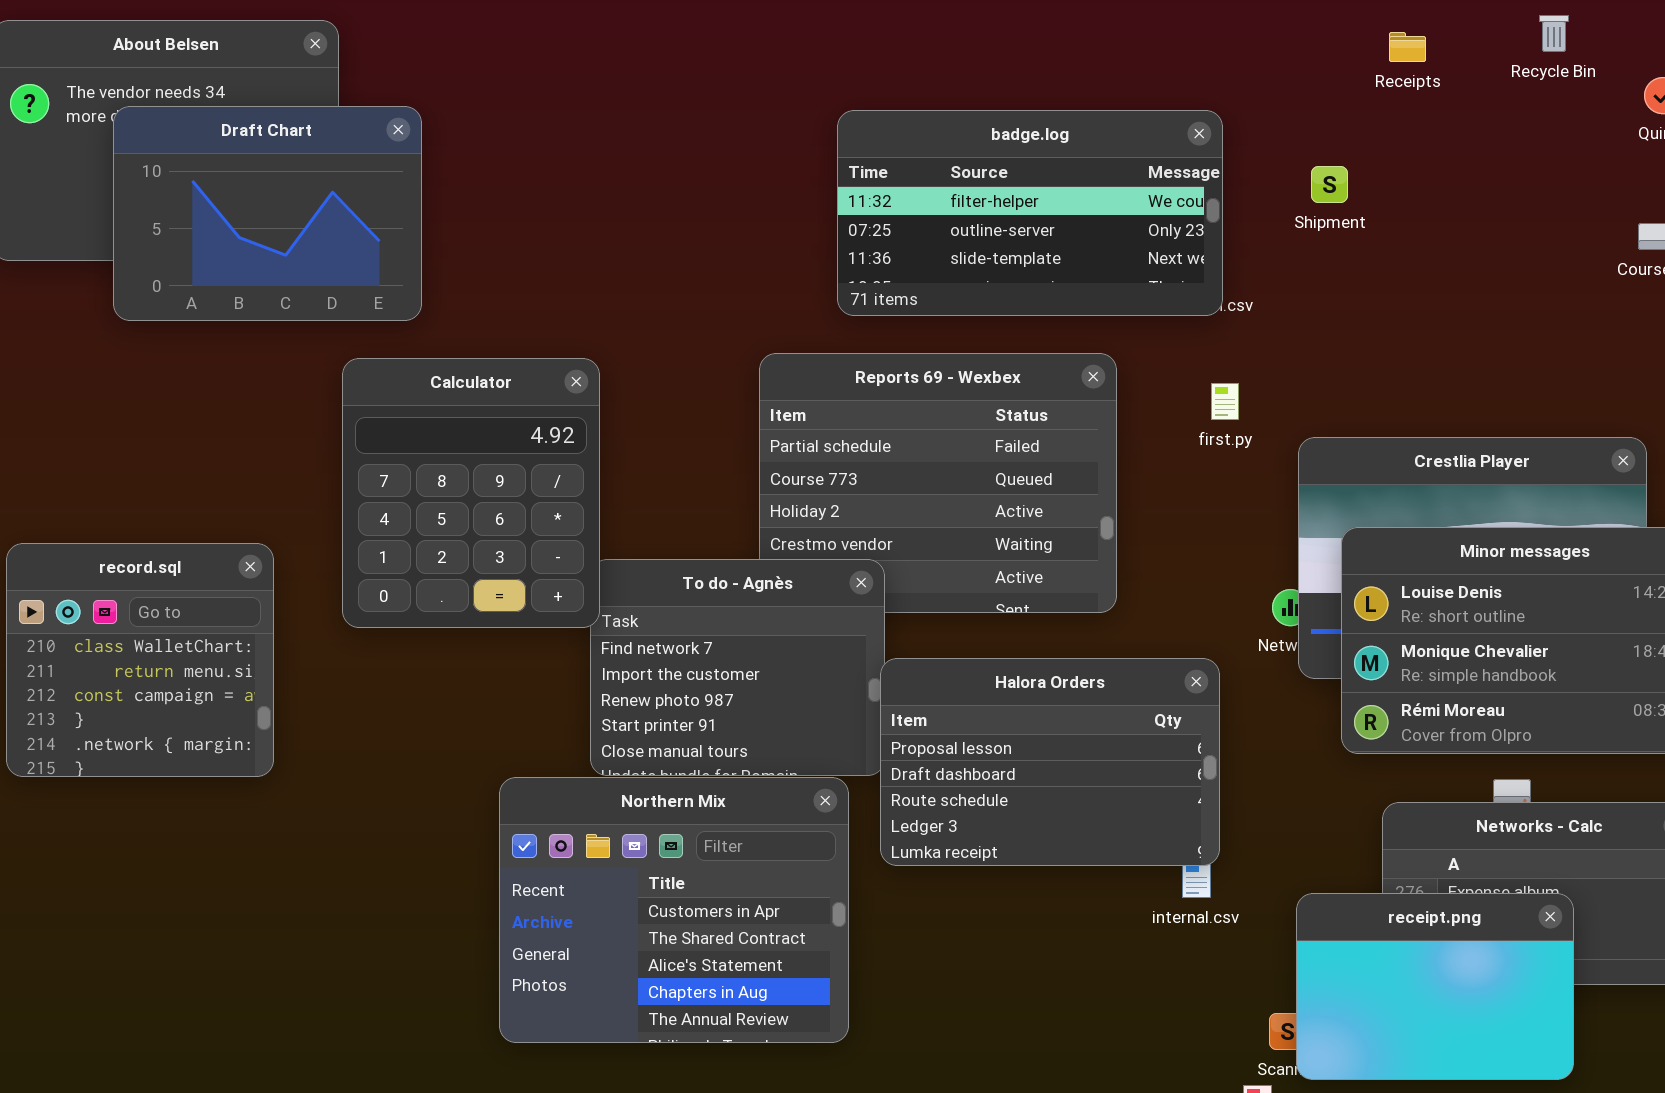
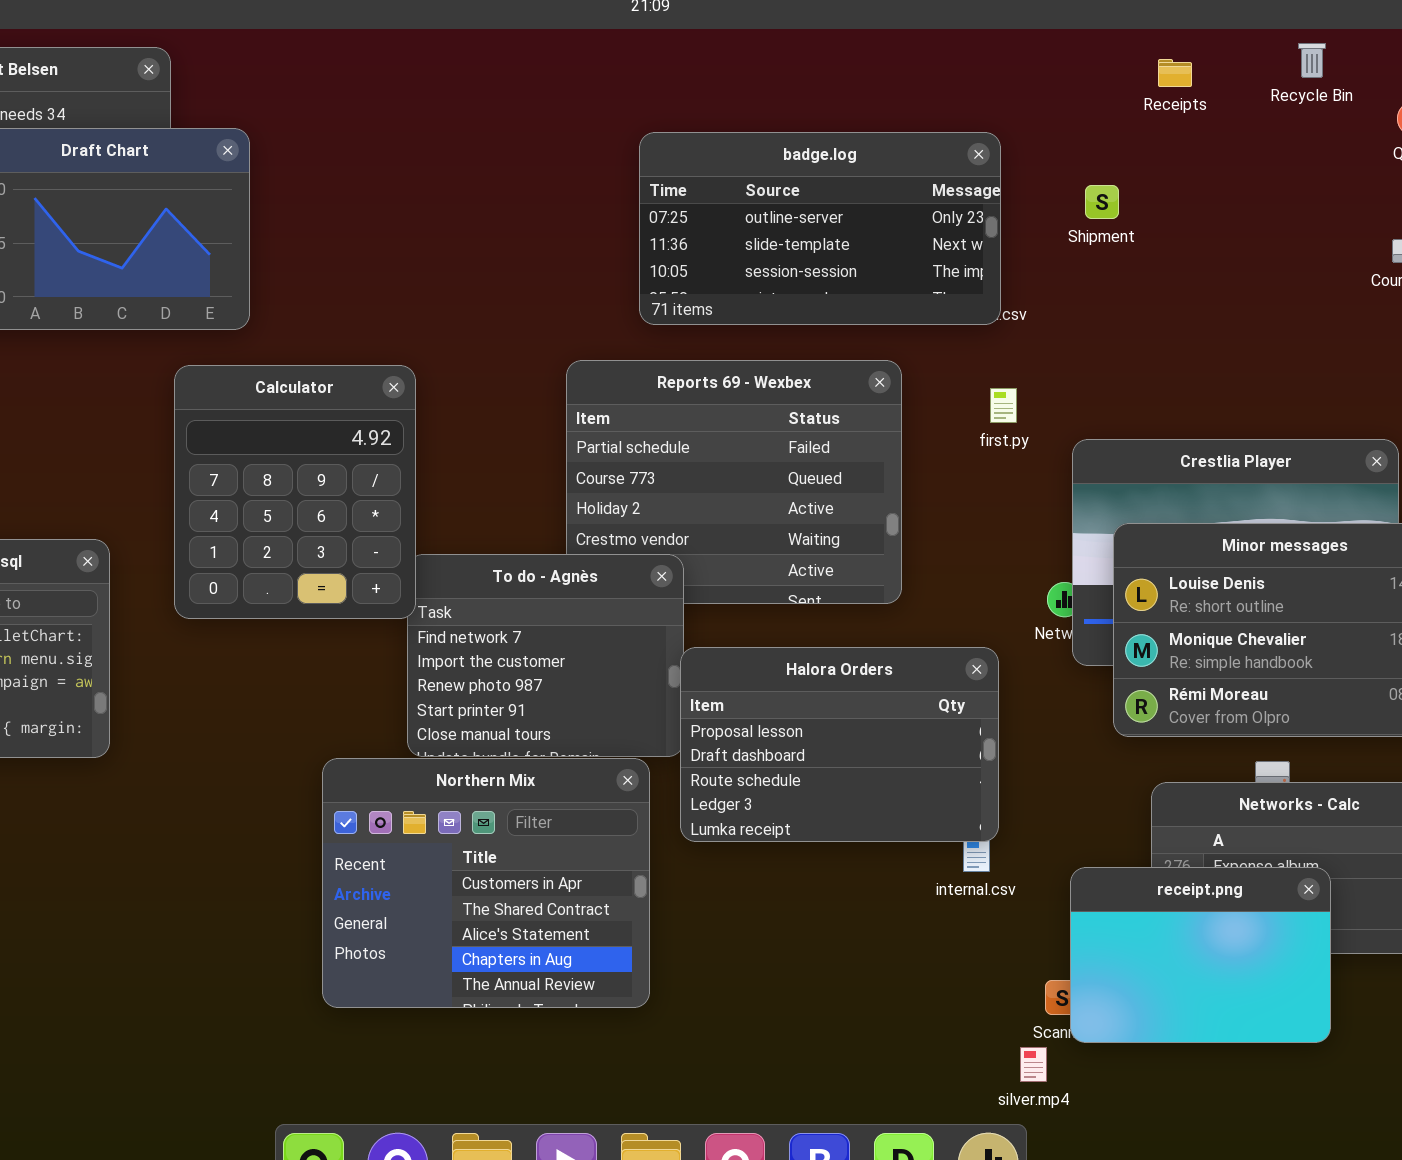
badge.log: [837,110,1223,316] -> [639,132,1001,325], scrolled down 1 row

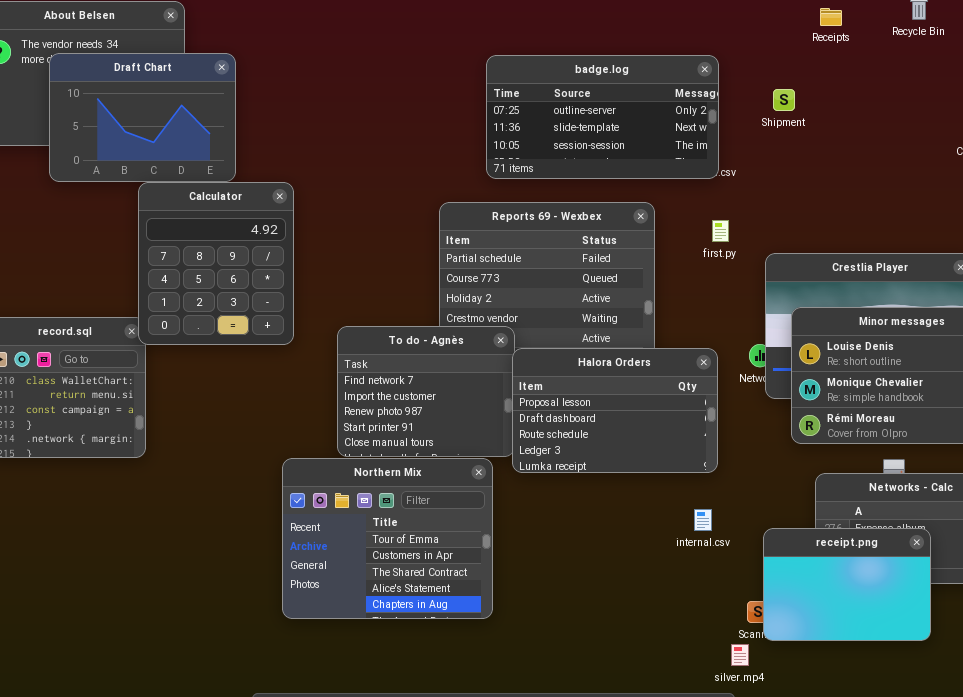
Calculator: [174,365,416,619] -> [138,182,294,345], moved
Halora Orders: [680,647,999,842] -> [512,348,718,473], moved
Northern Mix: [322,758,650,1008] -> [282,458,493,619], scrolled up 1 row

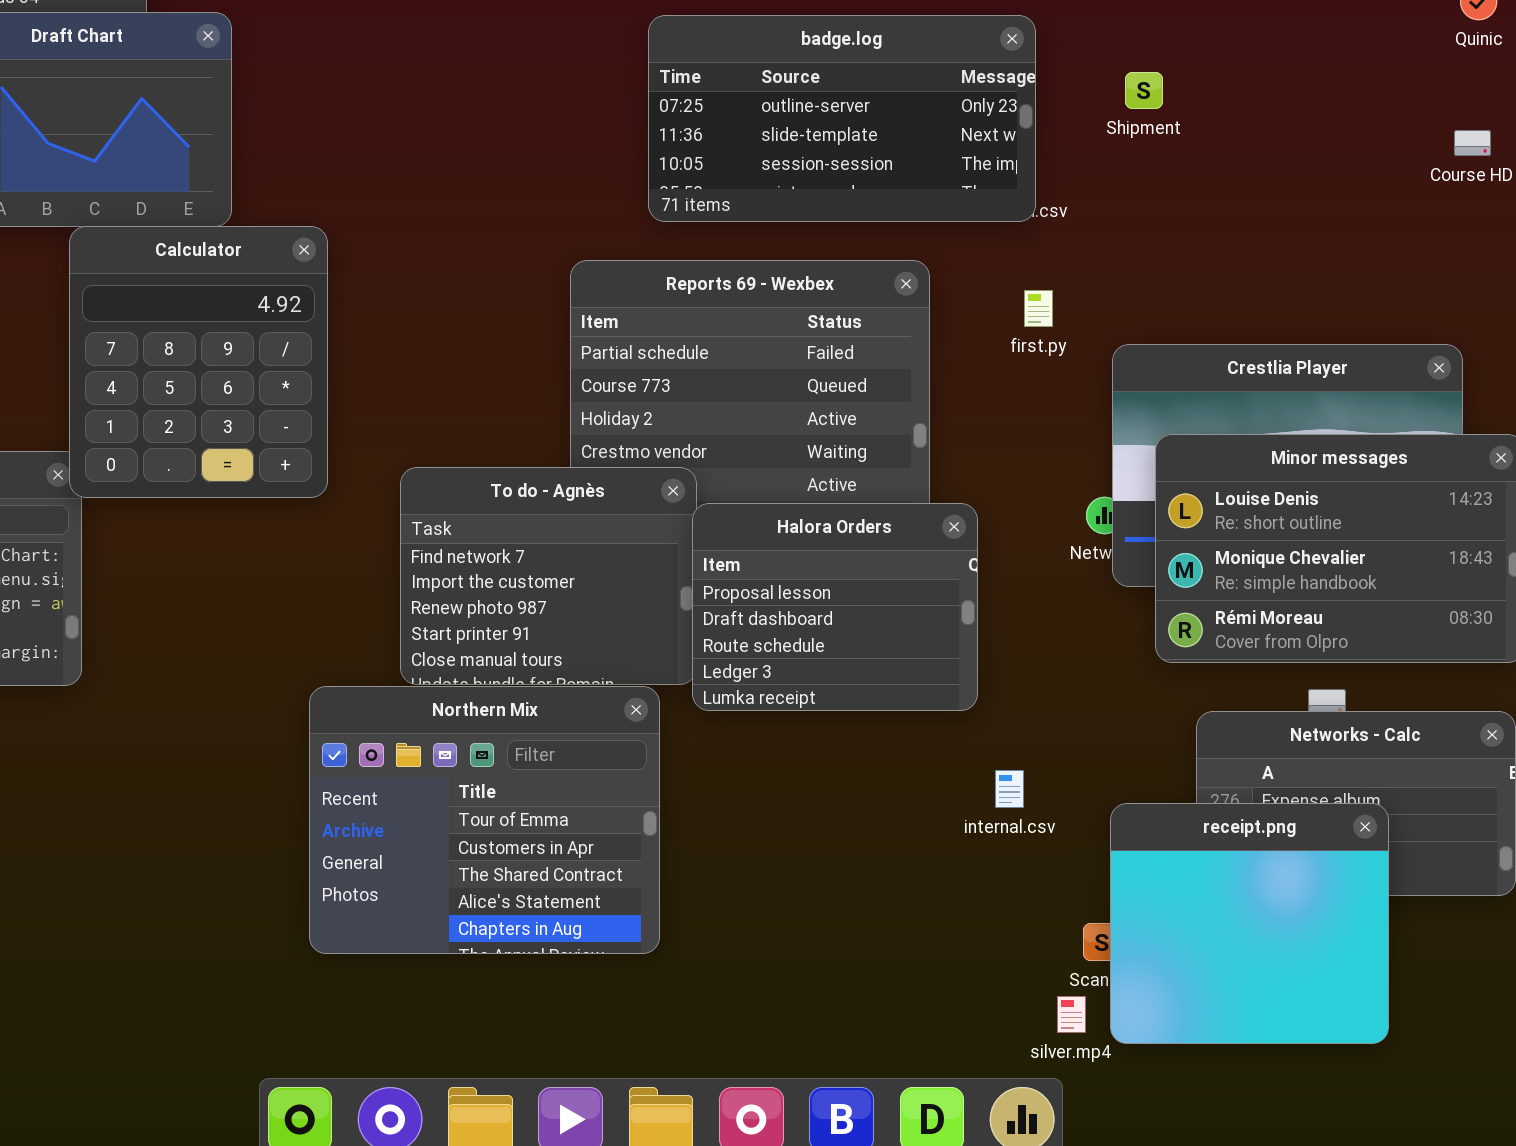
Halora Orders: [512,348,718,473] -> [692,503,978,711], resized
receipt.png: [763,528,931,641] -> [1110,803,1389,1044], resized

